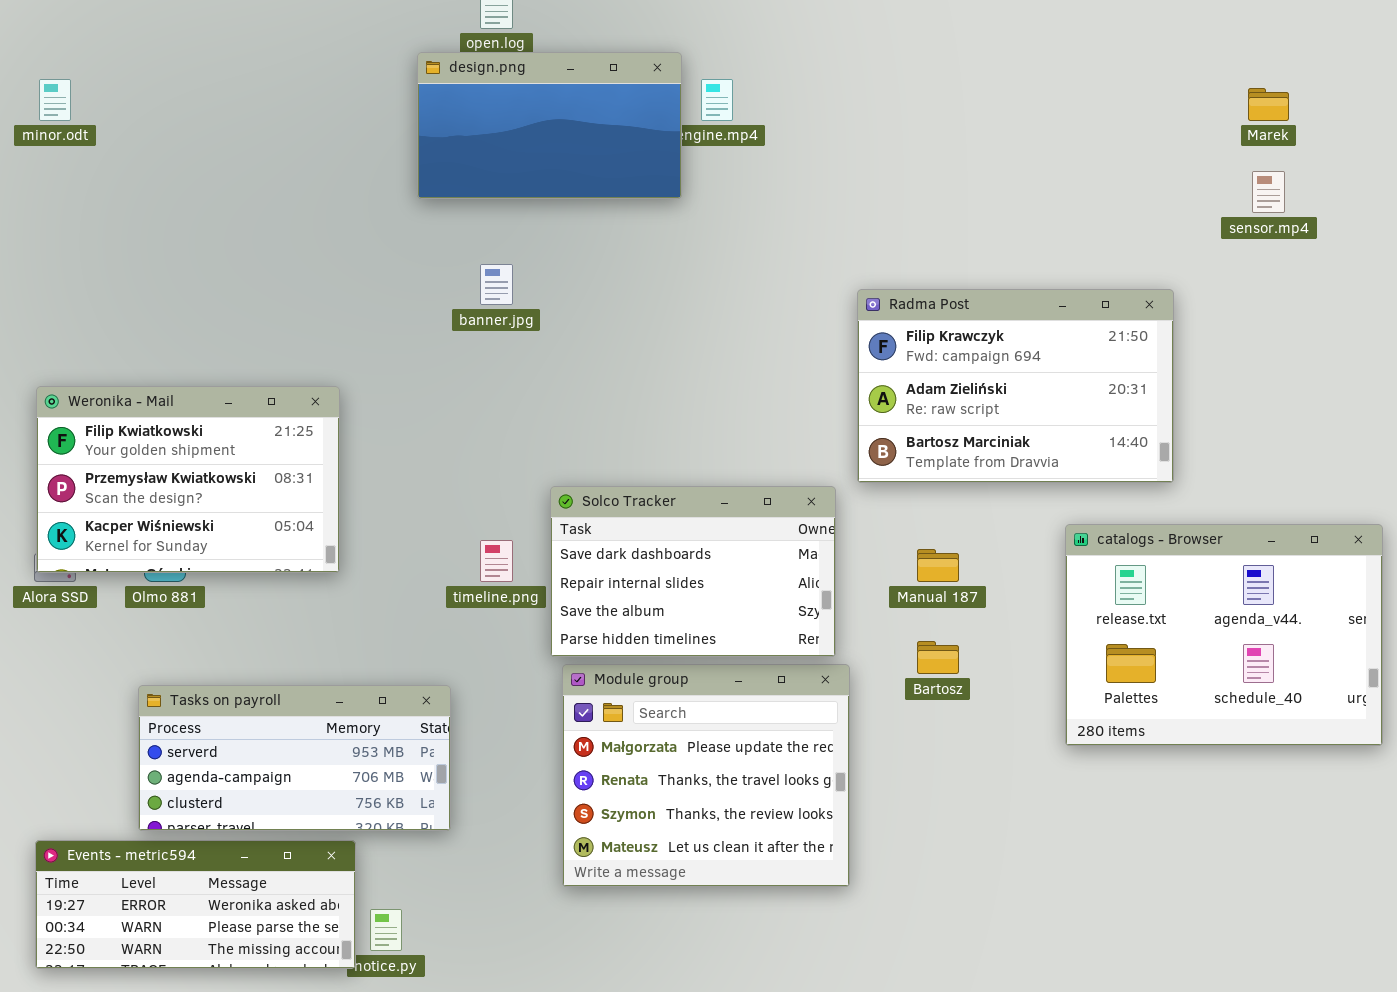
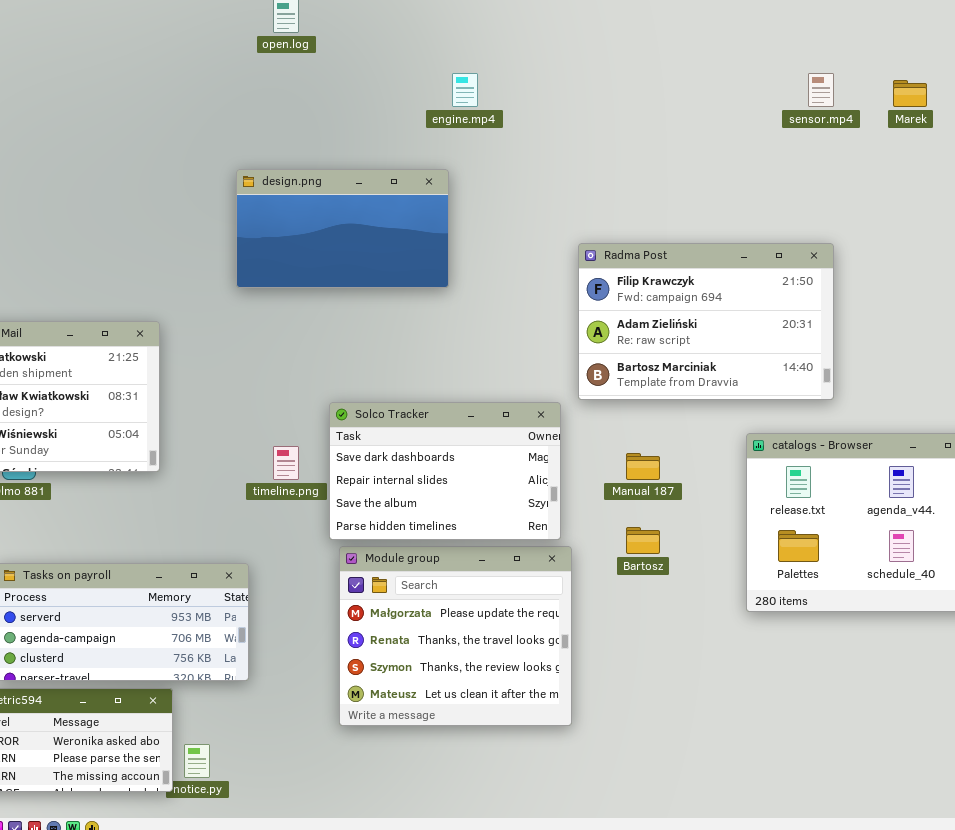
design.png: [417,52,682,199] -> [236,169,449,288], moved
sensor.mp4: [1252,171,1285,213] -> [808,73,834,107], moved

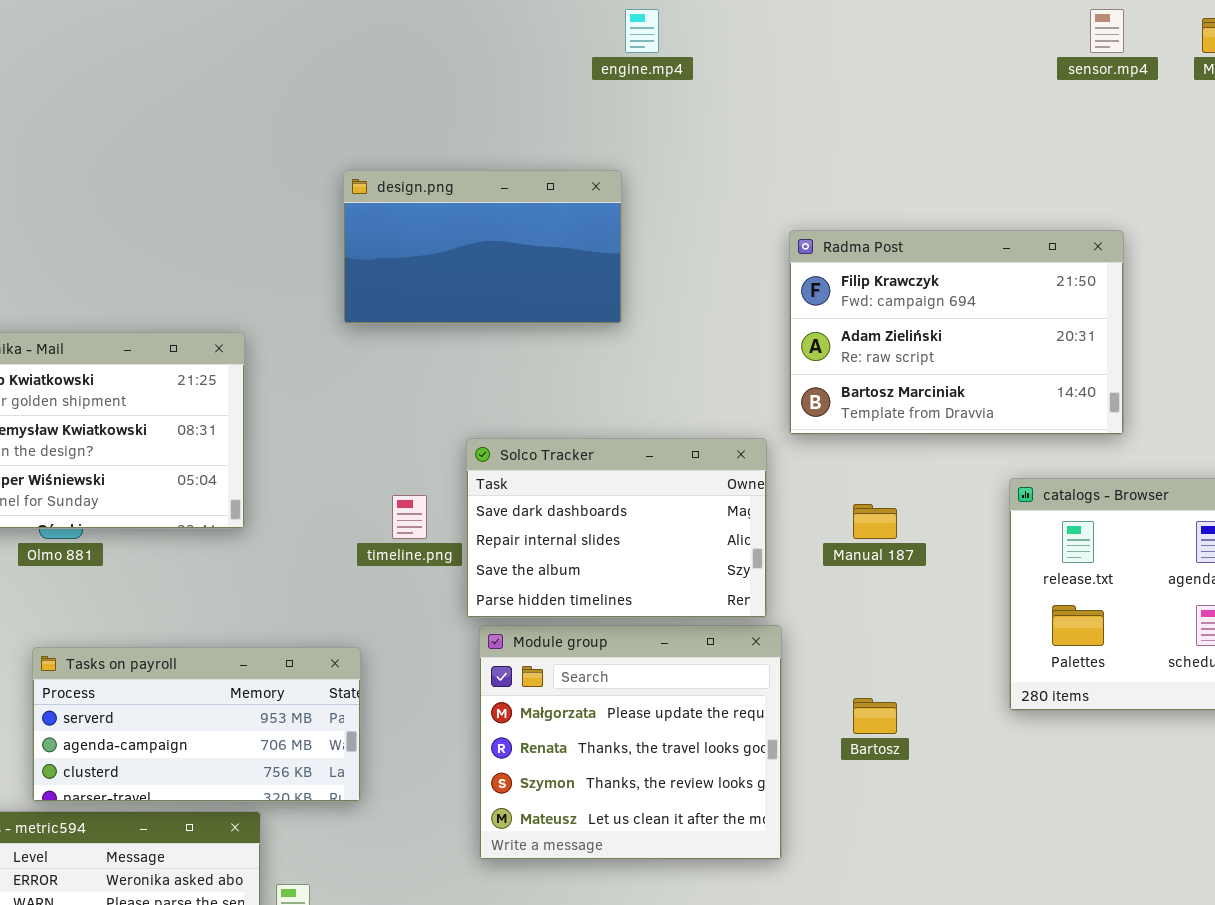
design.png: [236,169,449,288] -> [343,170,622,324], moved
Bartosz: [626,527,660,554] -> [853,698,897,734], moved

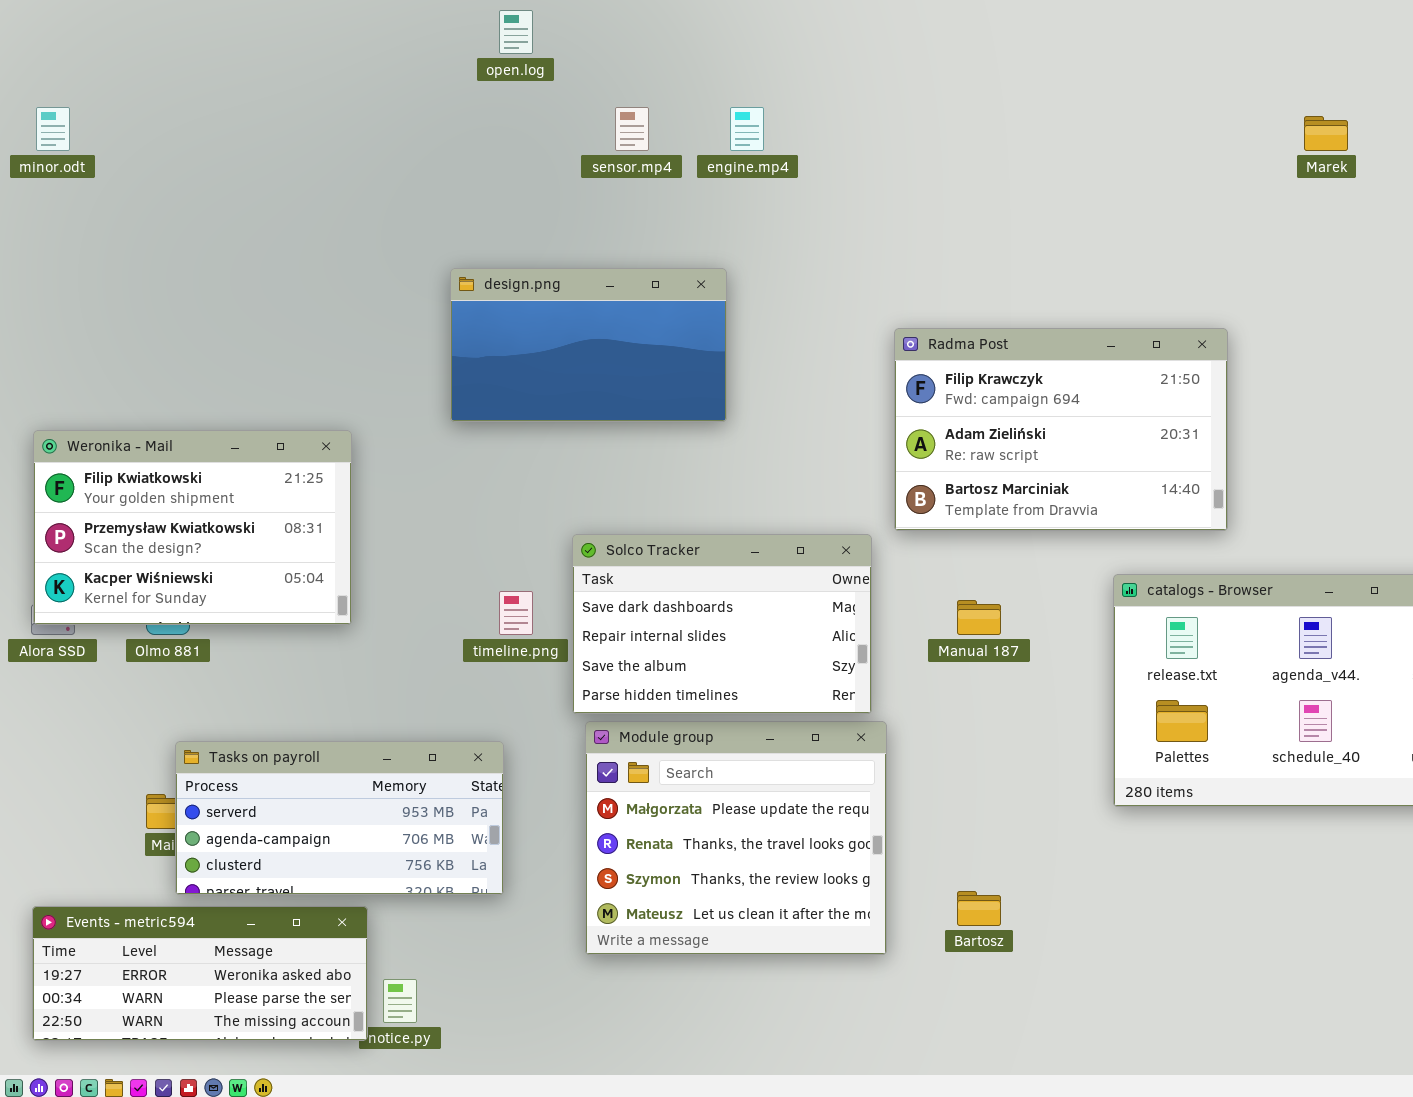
sensor.mp4: [1090,9,1124,53] -> [615,107,649,151], moved
Tasks on payroll: [32,647,361,802] -> [175,741,504,895], moved
Bartosz: [853,698,897,734] -> [957,891,1001,926], moved

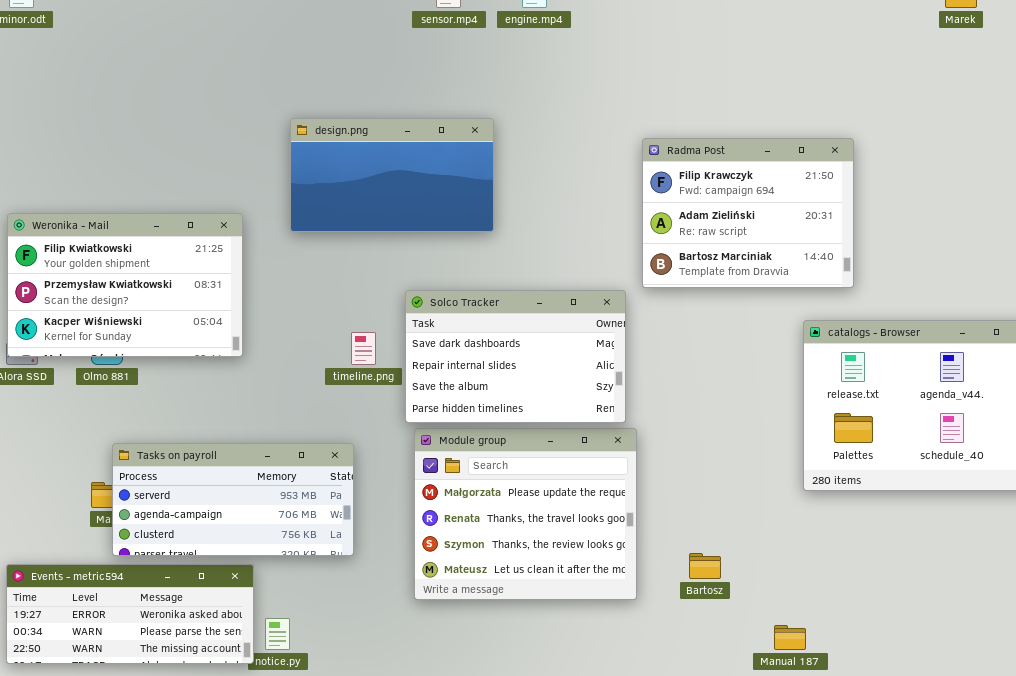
design.png: [450,268,727,422] -> [290,118,494,232], moved
Radma Post: [894,328,1228,531] -> [642,138,854,288], resized
Manual 187: [957,600,1001,635] -> [774,625,806,650], moved

